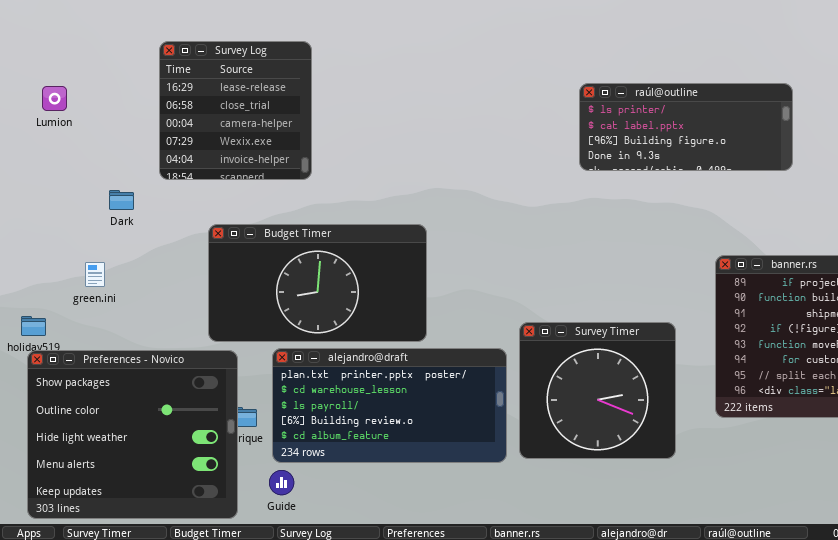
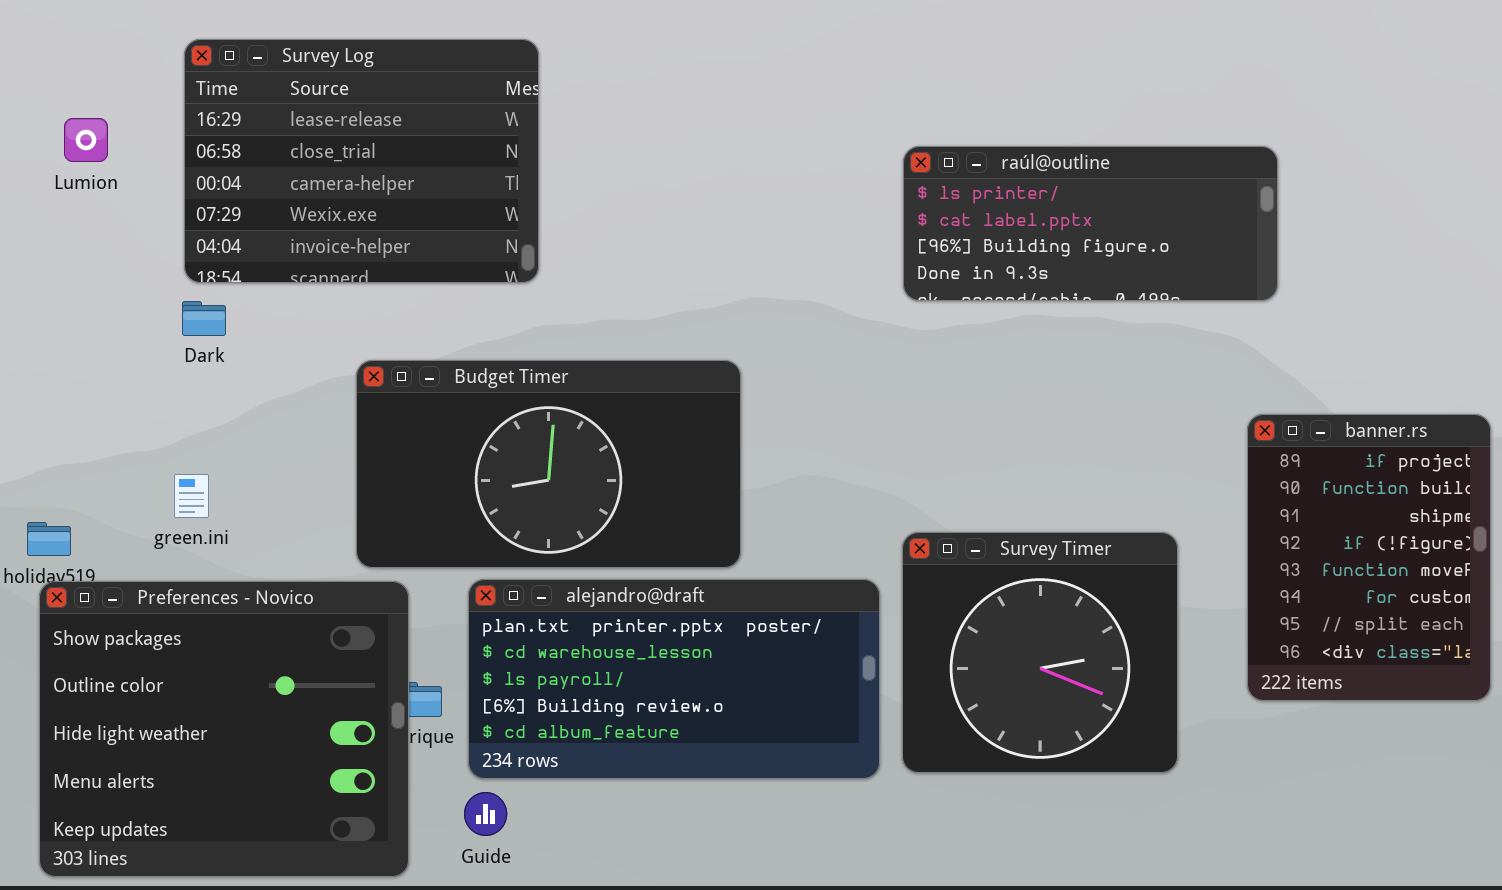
Survey Log: [159,41,312,180] -> [184,39,539,283], resized
raúl@outline: [579,83,793,171] -> [903,146,1278,301], moved
green.ini: [85,262,105,287] -> [174,474,209,518], moved

